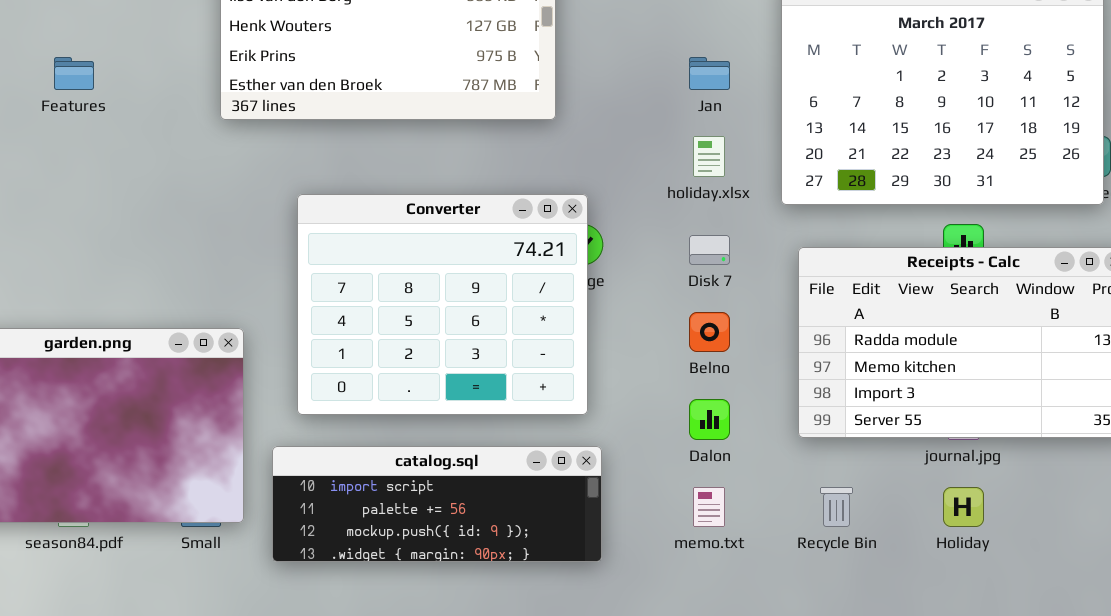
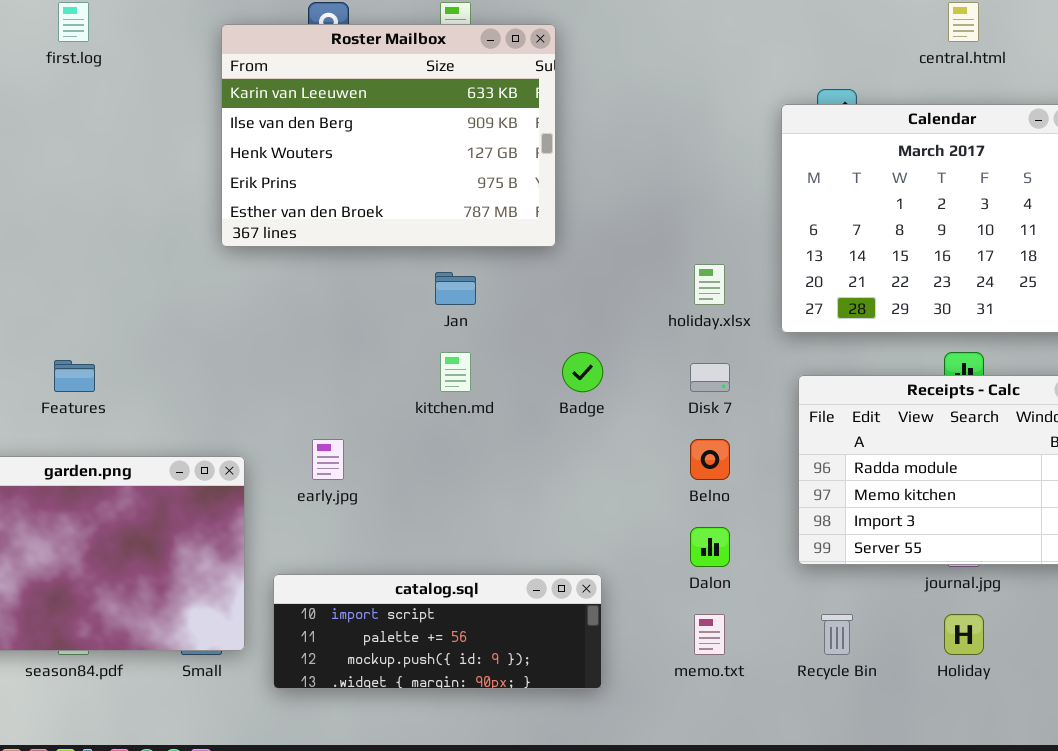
Features: [54,57,94,90] -> [54,360,95,392], moved
Jan: [689,57,730,90] -> [435,272,476,305], moved
Converter: [297,194,588,415] -> none, closed

